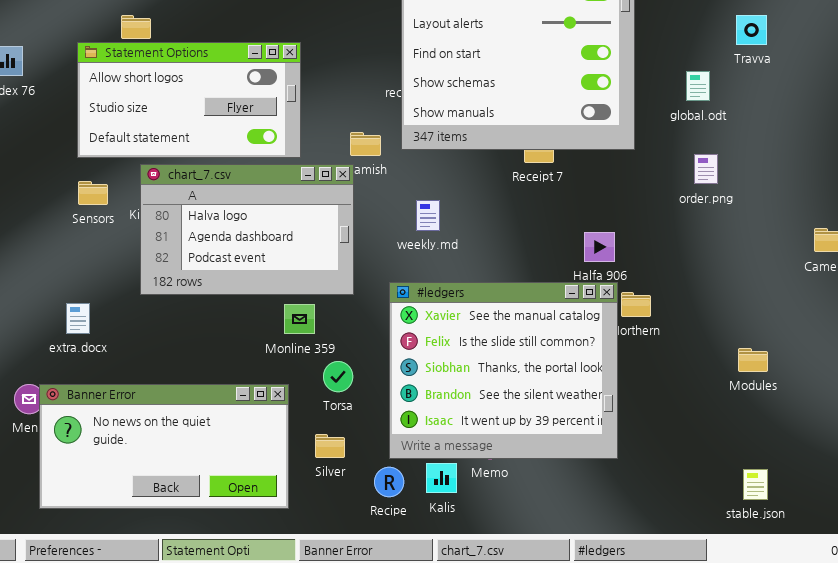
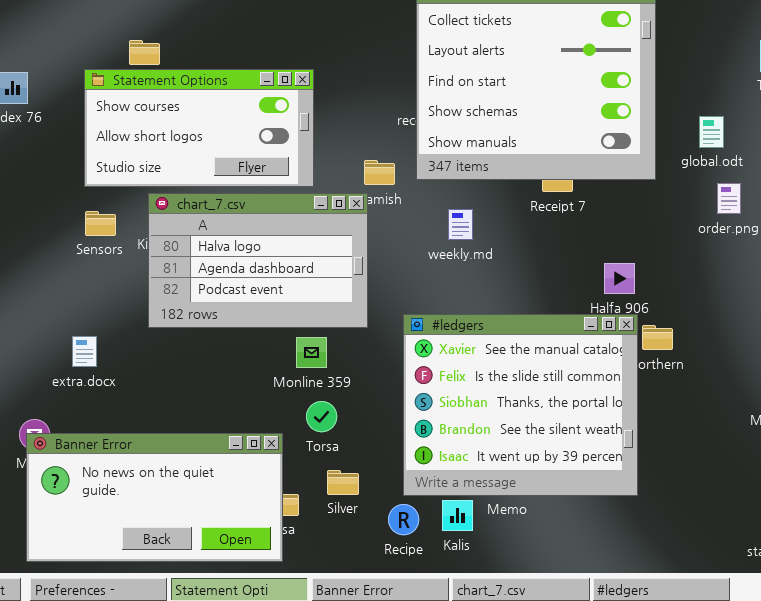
Statement Options: [77,42,301,158] -> [84,69,314,187], scrolled up 1 row
global.odt: [686,71,710,101] -> [699,116,724,148], moved
weekly.md: [416,200,440,231] -> [448,209,473,240], moved
Torsa: [323,361,353,392] -> [306,401,337,432], moved
Banner Error: [39,384,289,509] -> [26,433,283,562], moved

